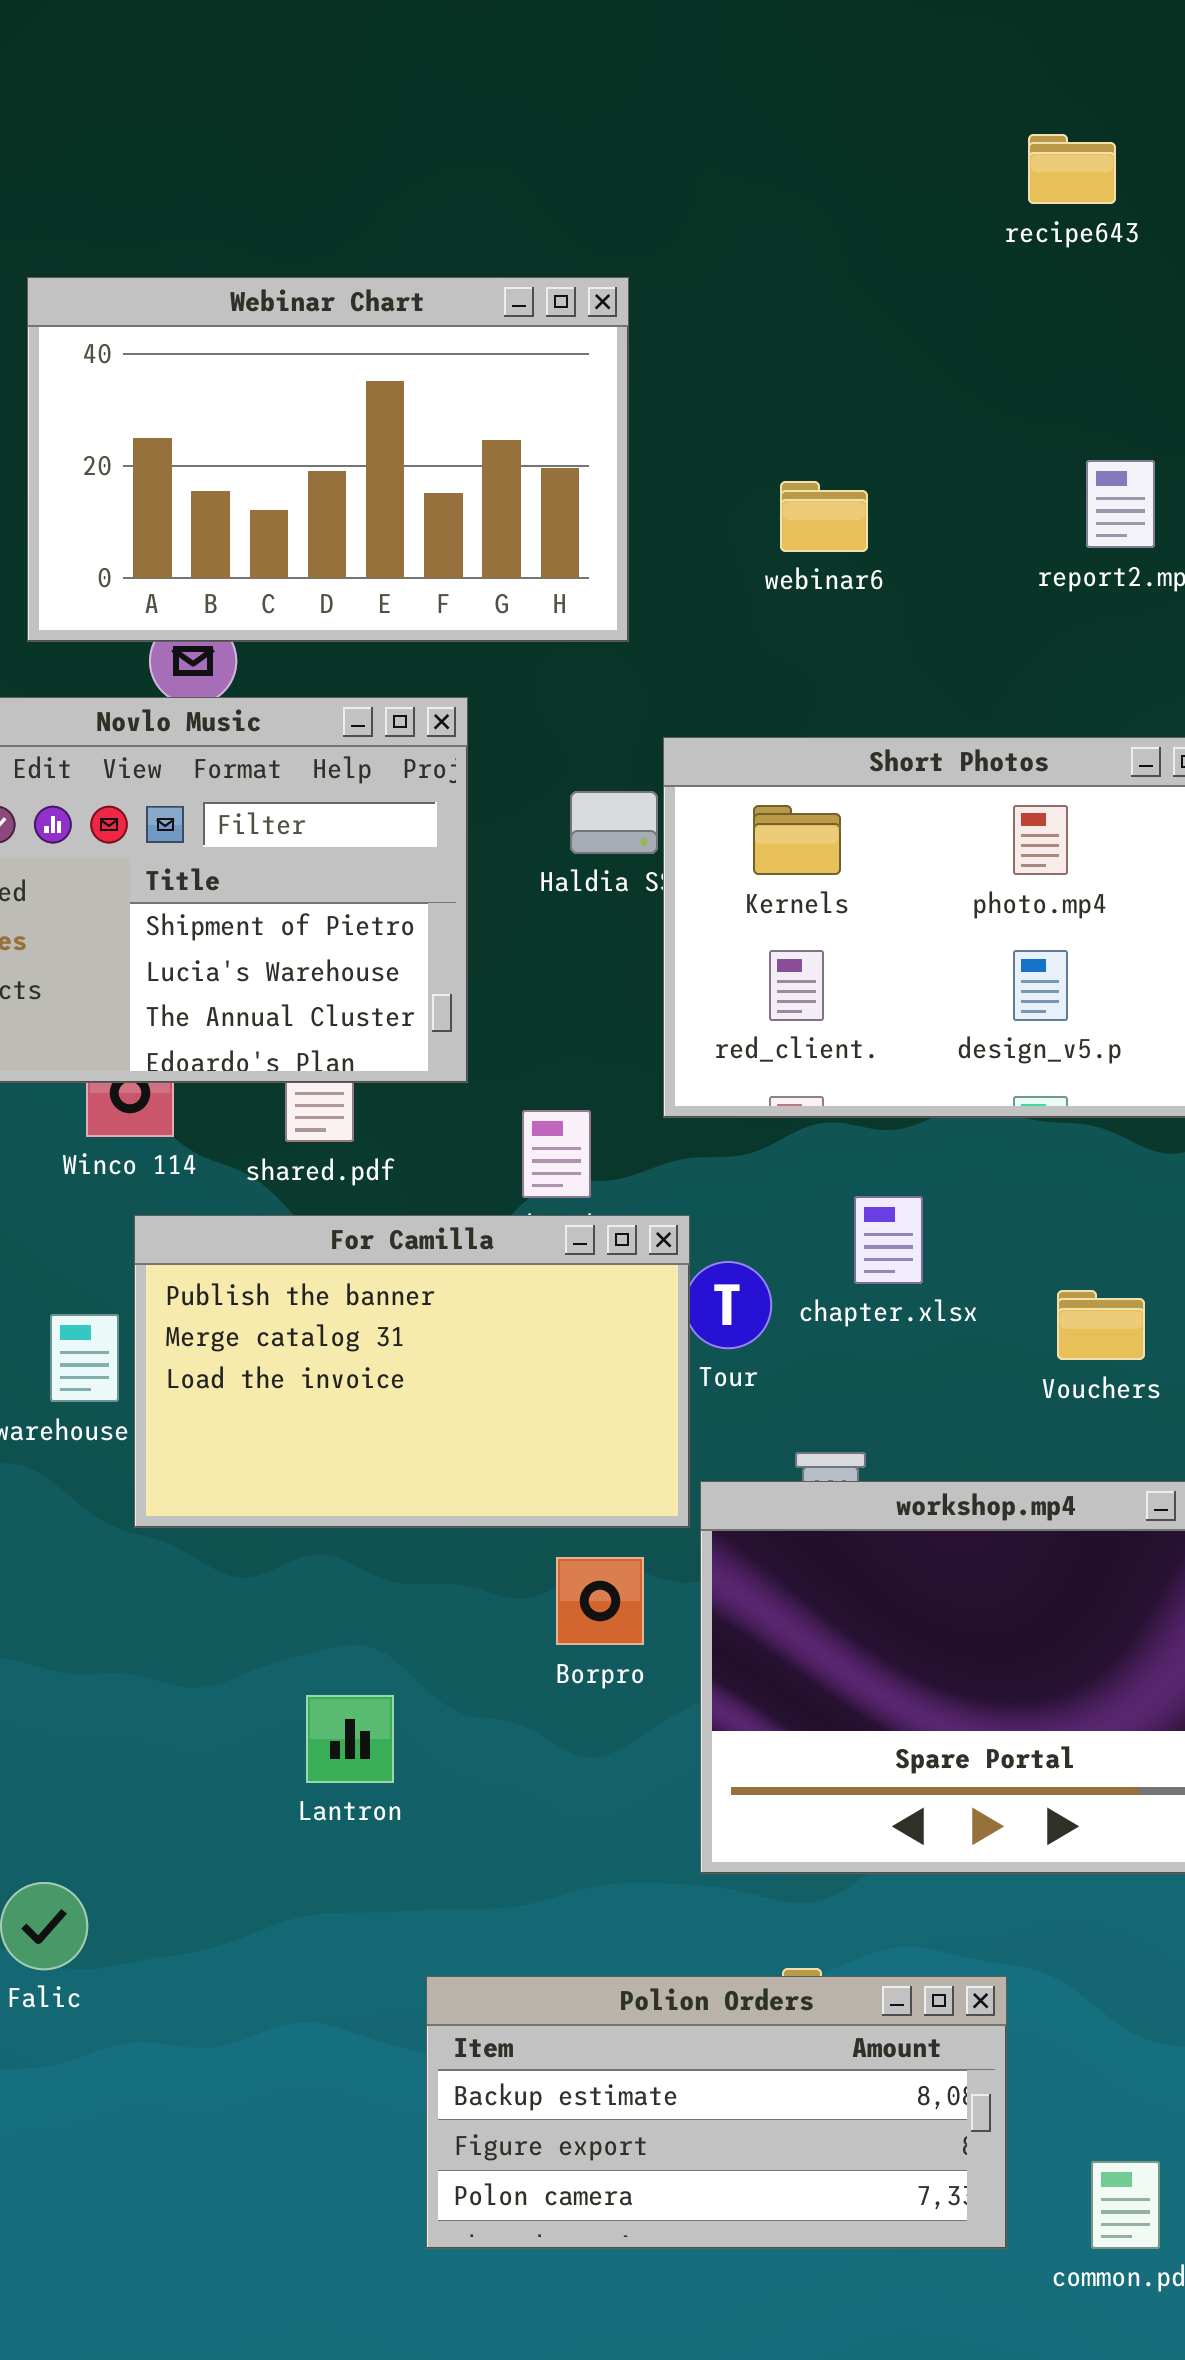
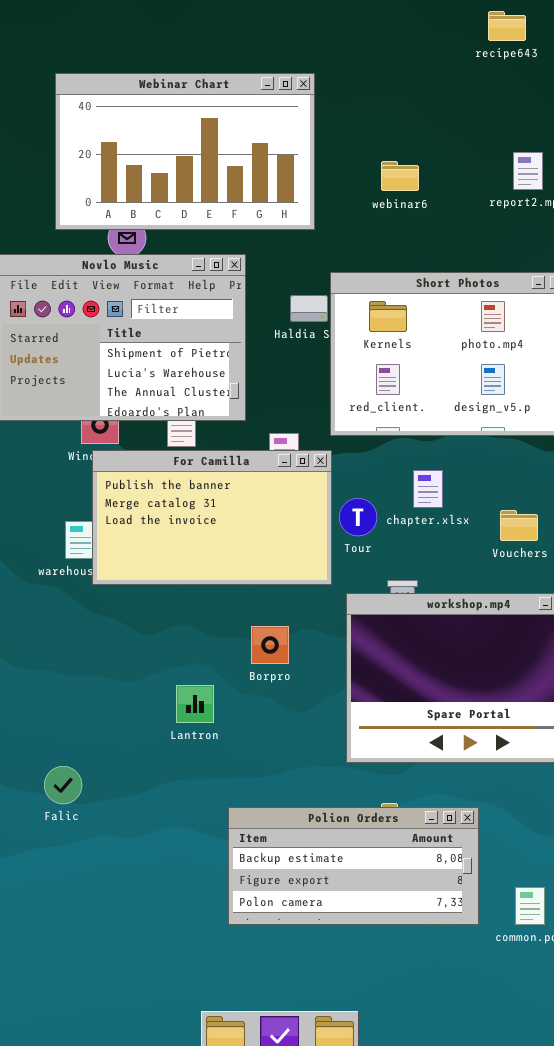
For Camilla: [134,1215,690,1528] -> [92,450,332,585], moved
Borpro: [556,1557,644,1645] -> [251,626,289,664], moved

